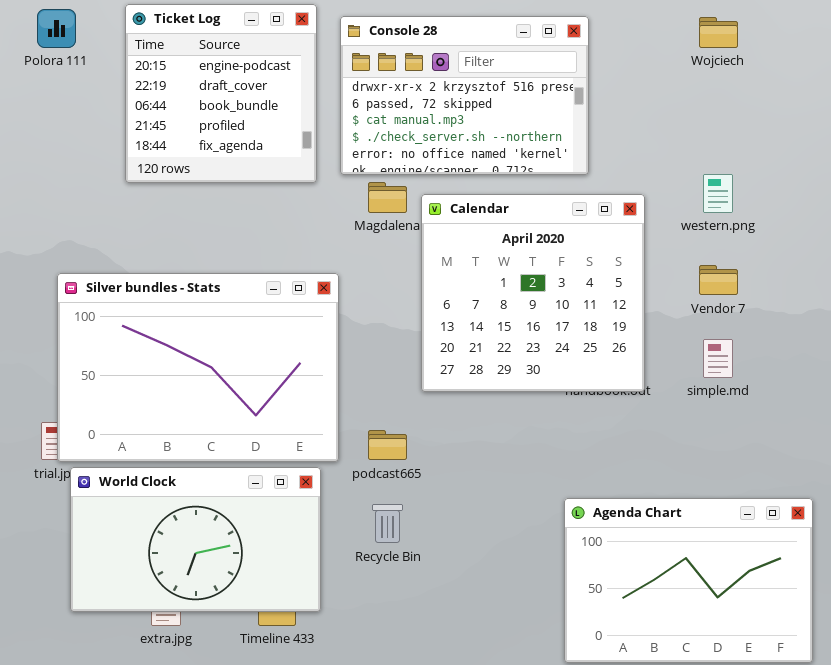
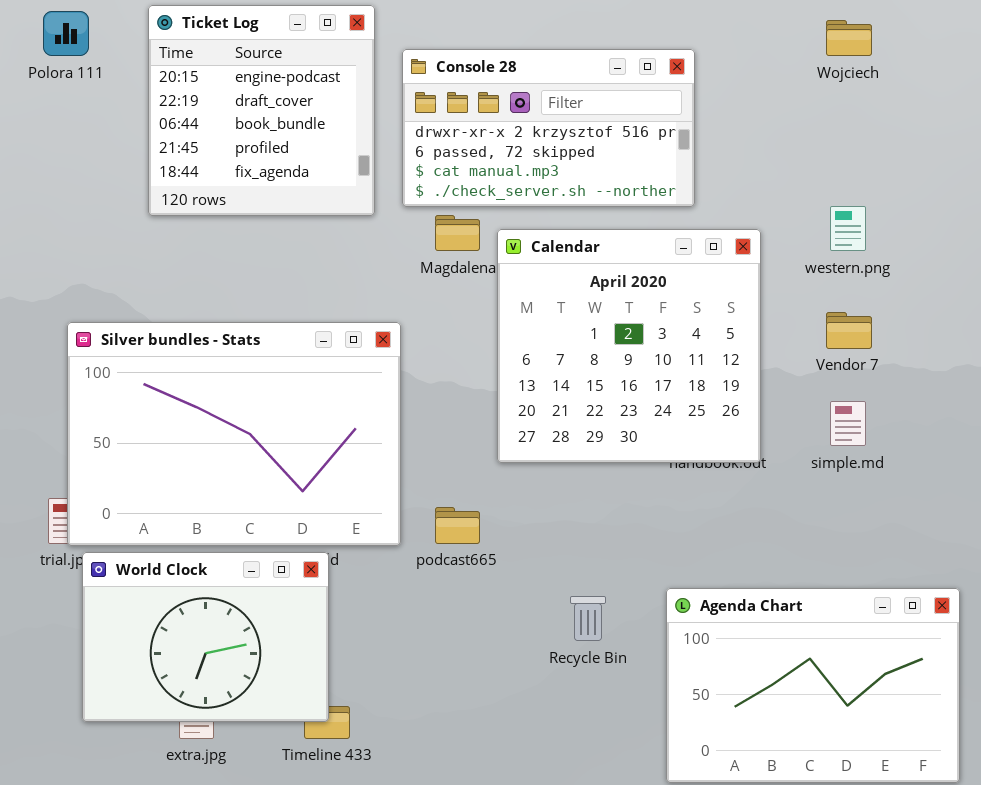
Console 28: [340,16,589,175] -> [402,49,695,207], resized
World Clock: [70,467,321,612] -> [82,552,329,722], resized
Recycle Bin: [372,504,403,543] -> [570,596,606,641], moved

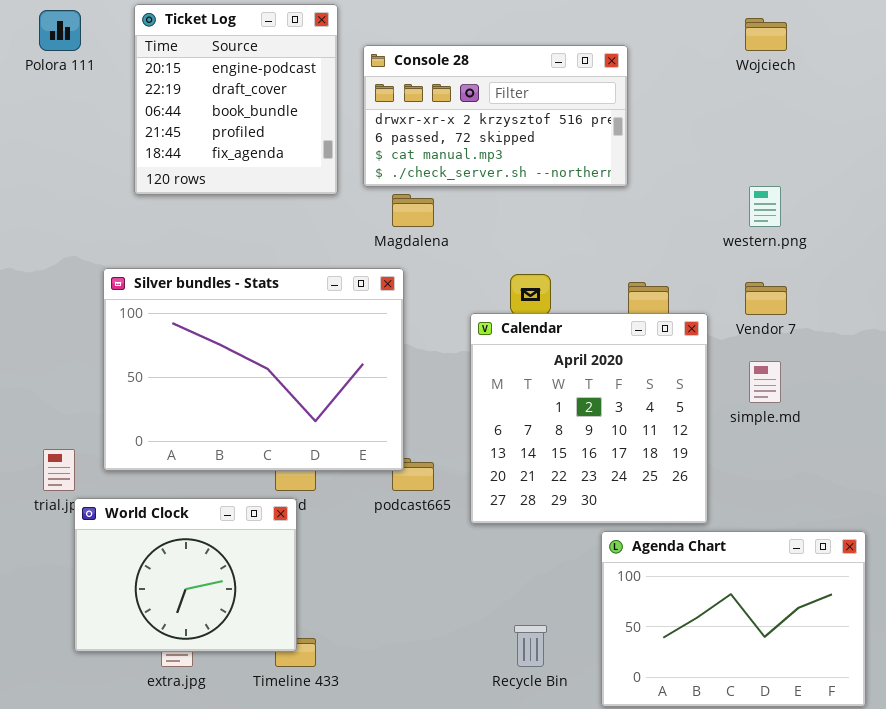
Calendar: [497,229,761,463] -> [470,313,708,524], moved
Silver bundles - Stats: [67,322,401,546] -> [103,268,404,471], moved
Recycle Bin: [570,596,606,641] -> [514,625,547,667], moved

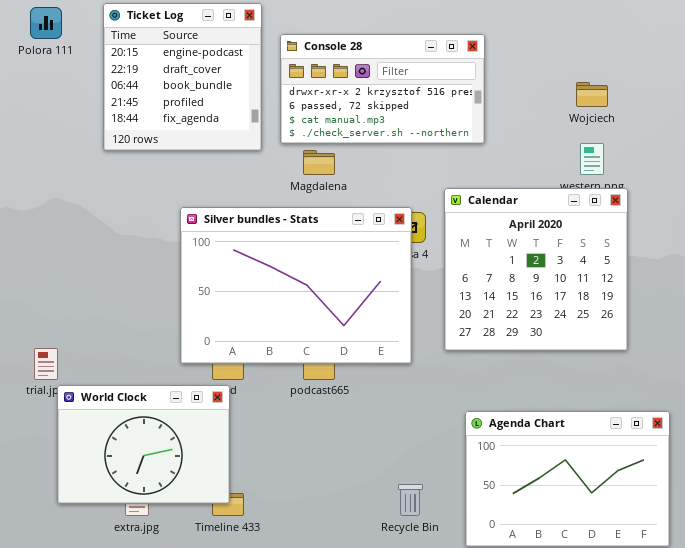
Wojciech: [745,18,787,51] -> [576,82,608,107], moved
Silver bundles - Stats: [103,268,404,471] -> [180,207,412,364], moved
Calendar: [470,313,708,524] -> [444,188,628,351], moved

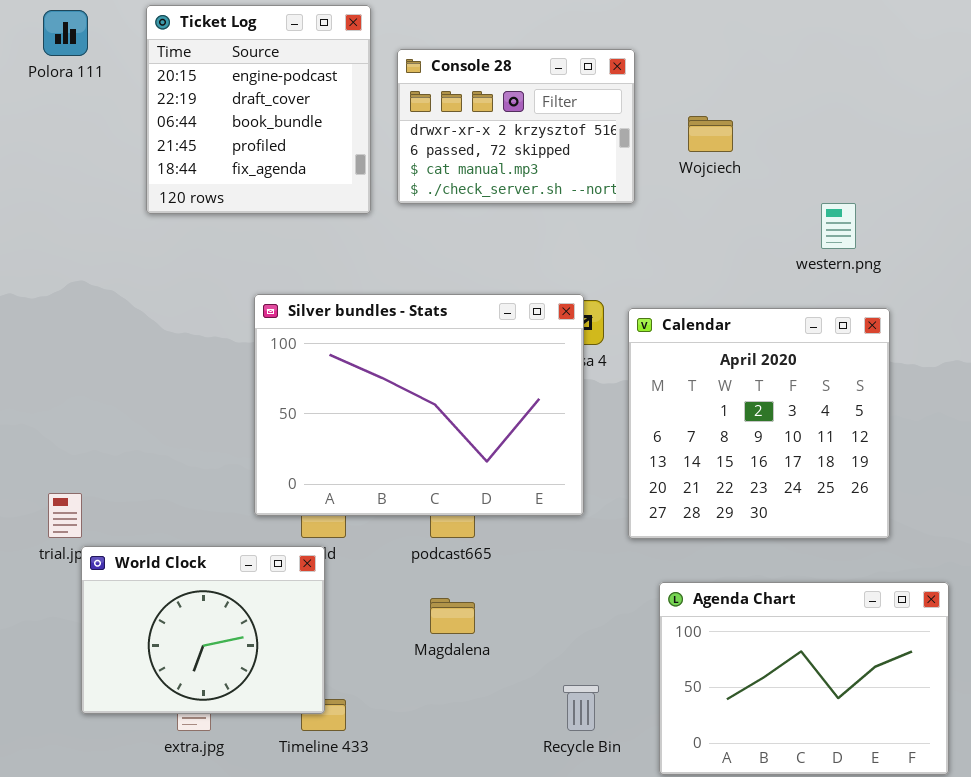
Console 28: [280,34,485,144] -> [397,49,635,204], resized
Wojciech: [576,82,608,107] -> [688,116,733,152], moved
Magdalena: [303,150,335,175] -> [430,598,475,634], moved
Calendar: [444,188,628,351] -> [628,308,890,539], moved

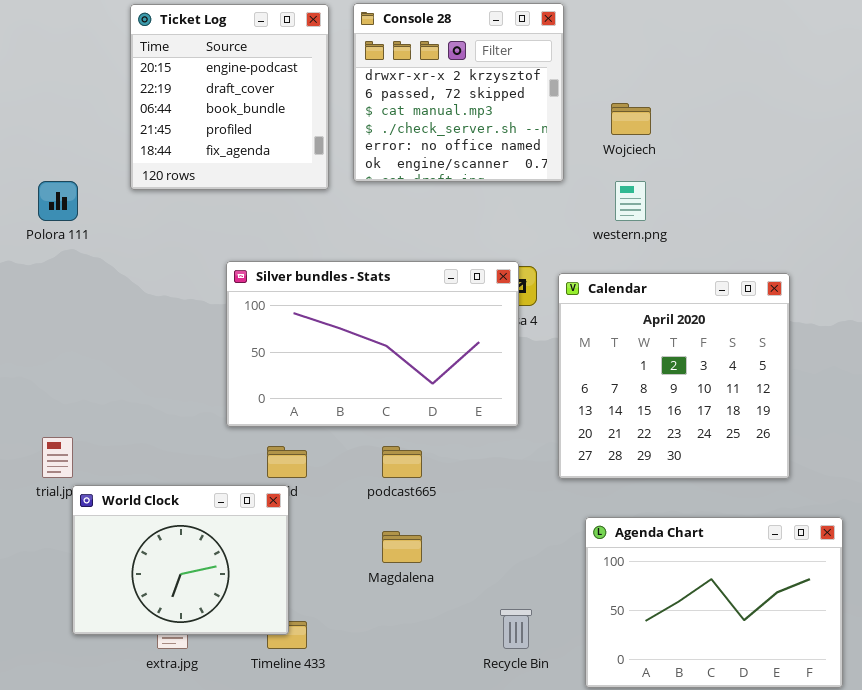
Polora 111: [43,10,88,56] -> [38,181,78,221], moved
Console 28: [397,49,635,204] -> [353,3,564,182], resized
western.png: [821,203,856,249] -> [615,181,646,221], moved
Silver bundles - Stats: [254,294,584,516] -> [226,261,519,427], resized

